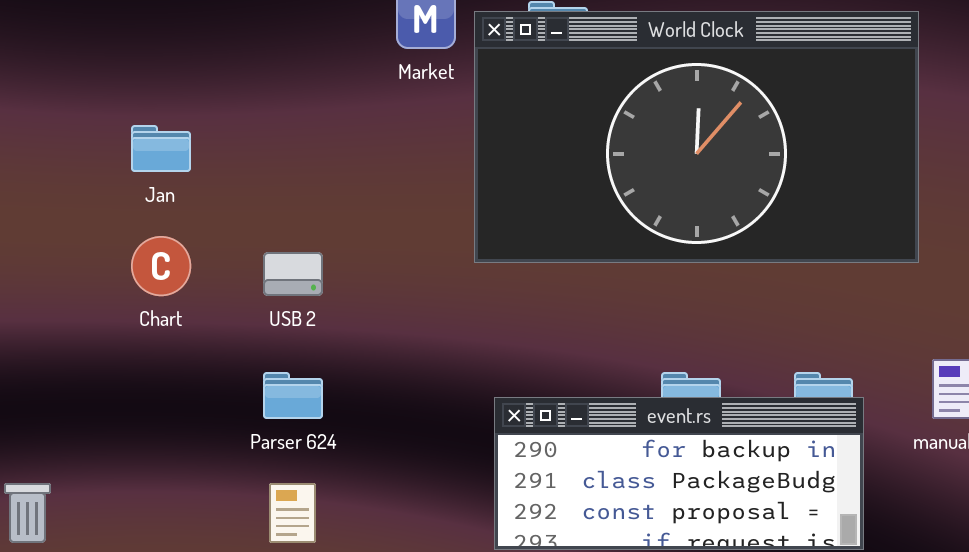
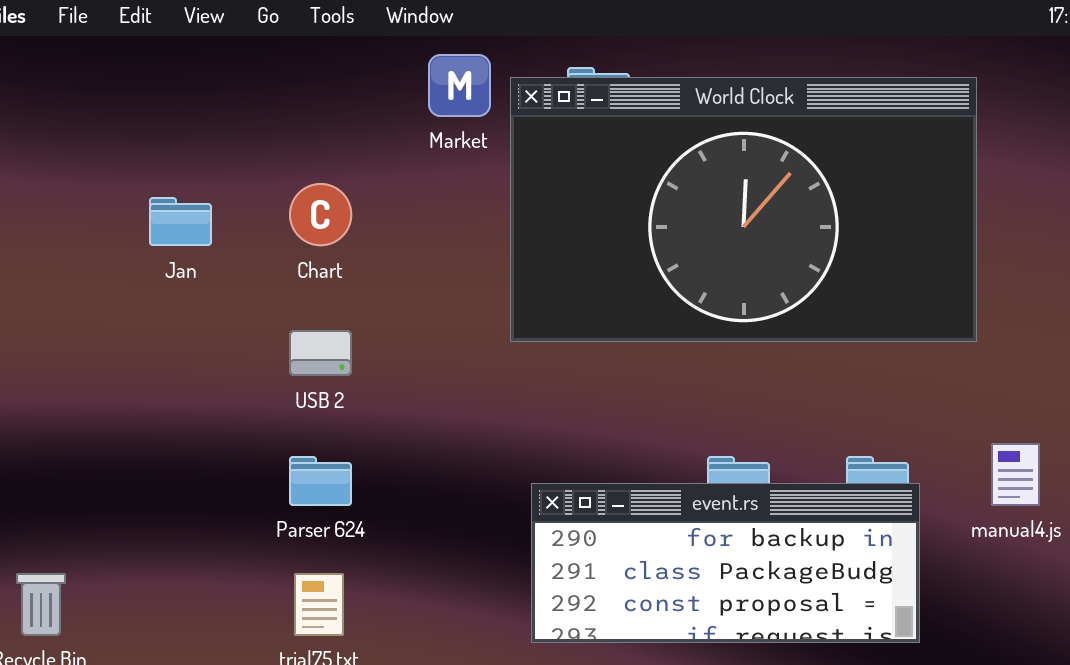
Chart: [131,236,191,296] -> [289,183,352,246], moved

